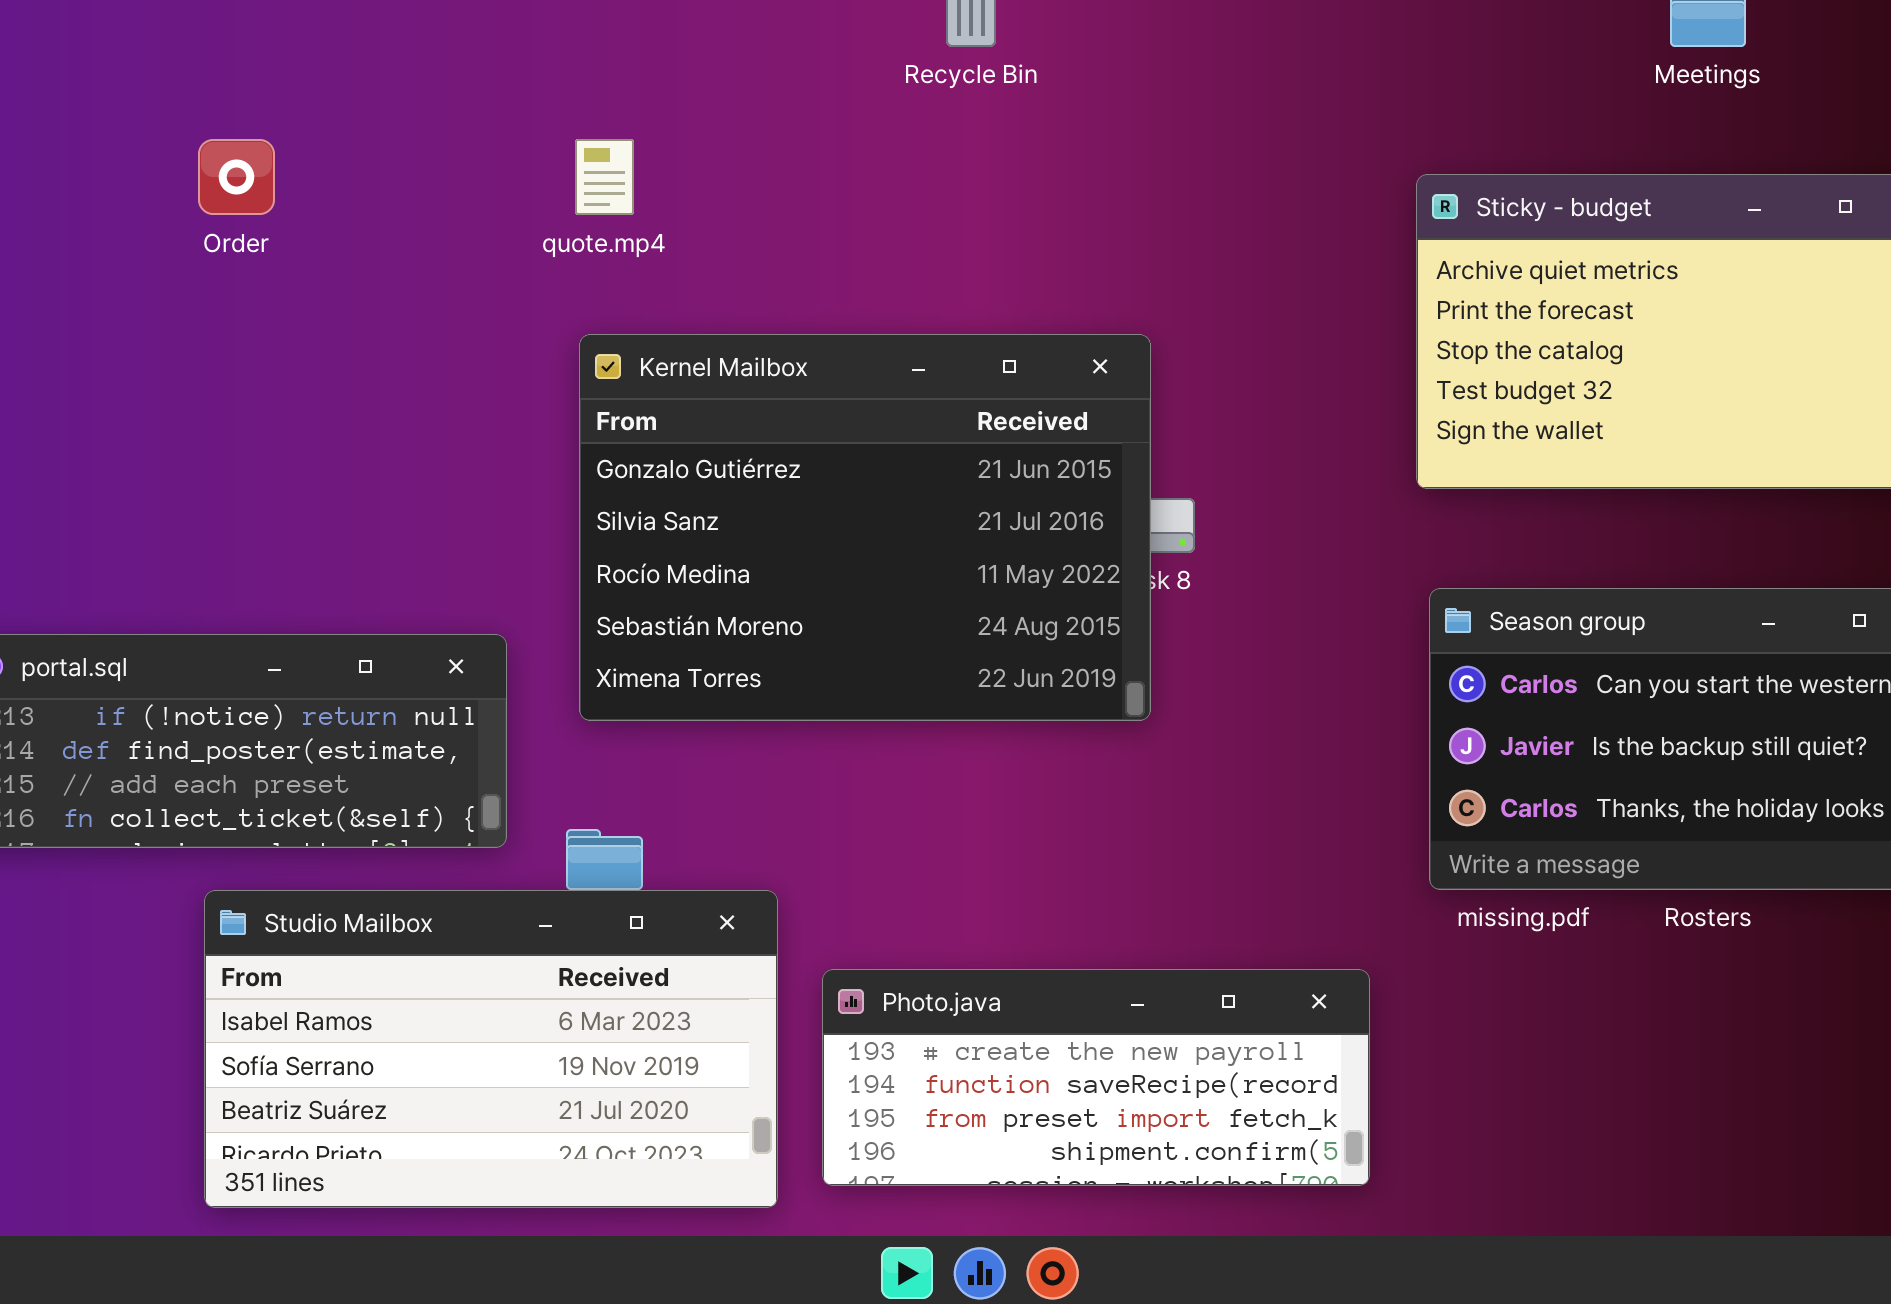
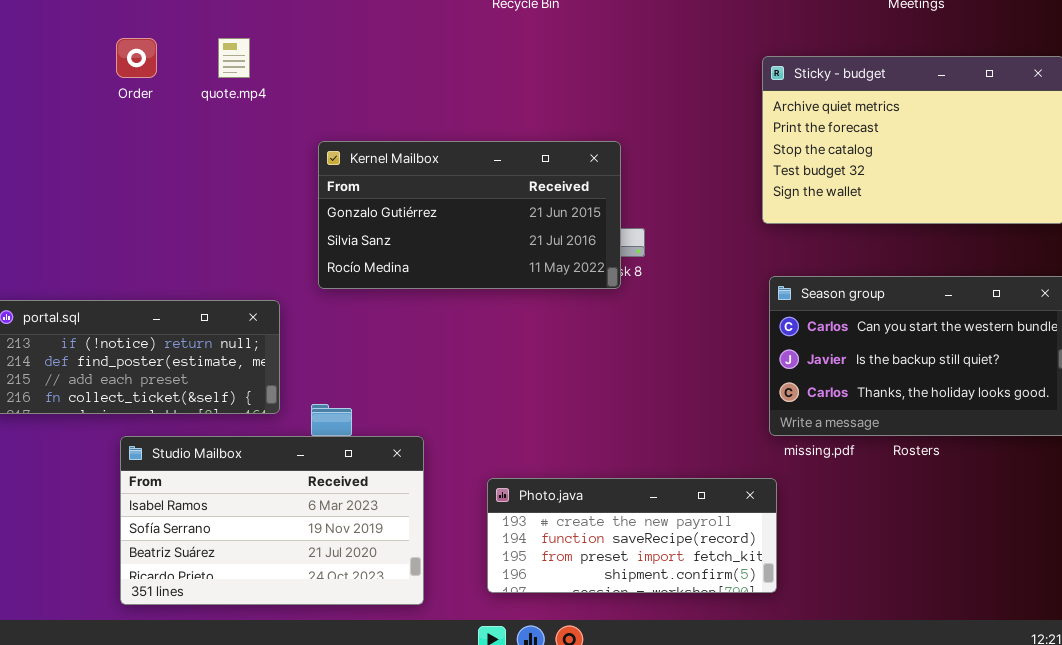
quote.mp4: [575,139,634,215] -> [218,38,250,78], moved
Kernel Mailbox: [579,334,1151,721] -> [318,141,621,289], resized
Photo.java: [822,969,1370,1186] -> [487,478,777,593], moved

